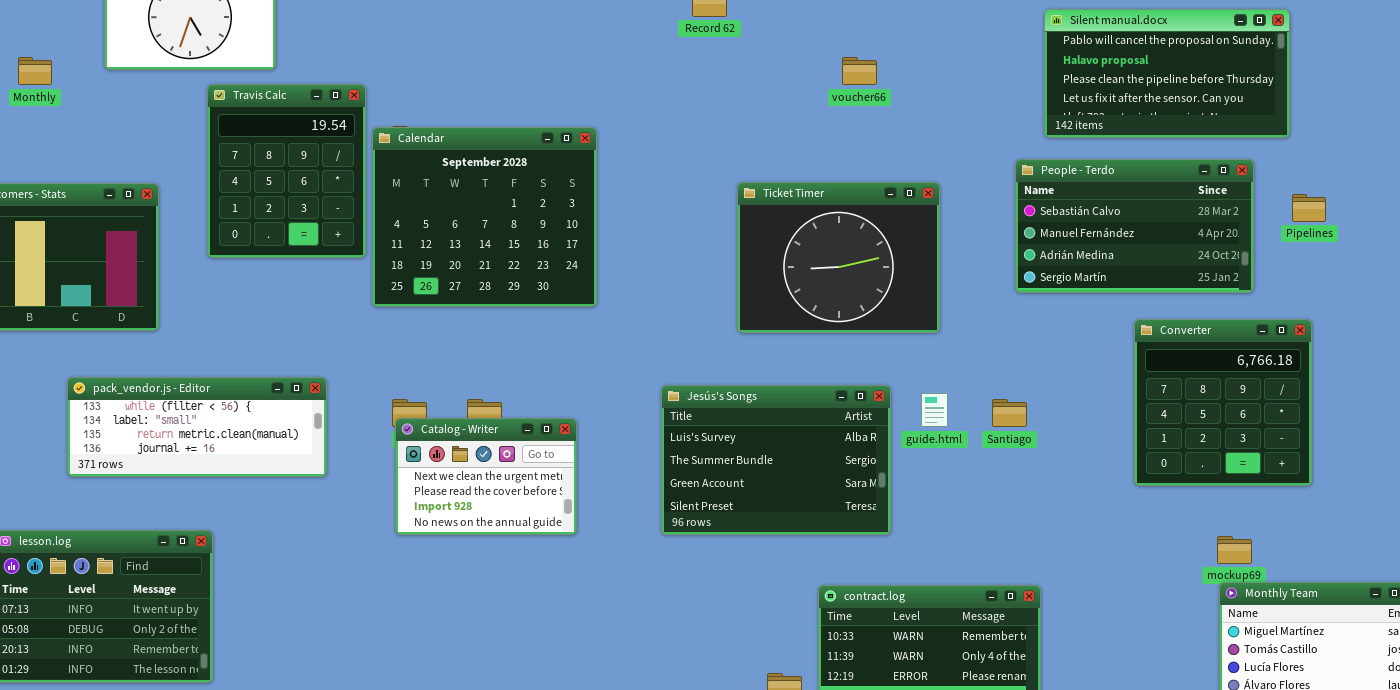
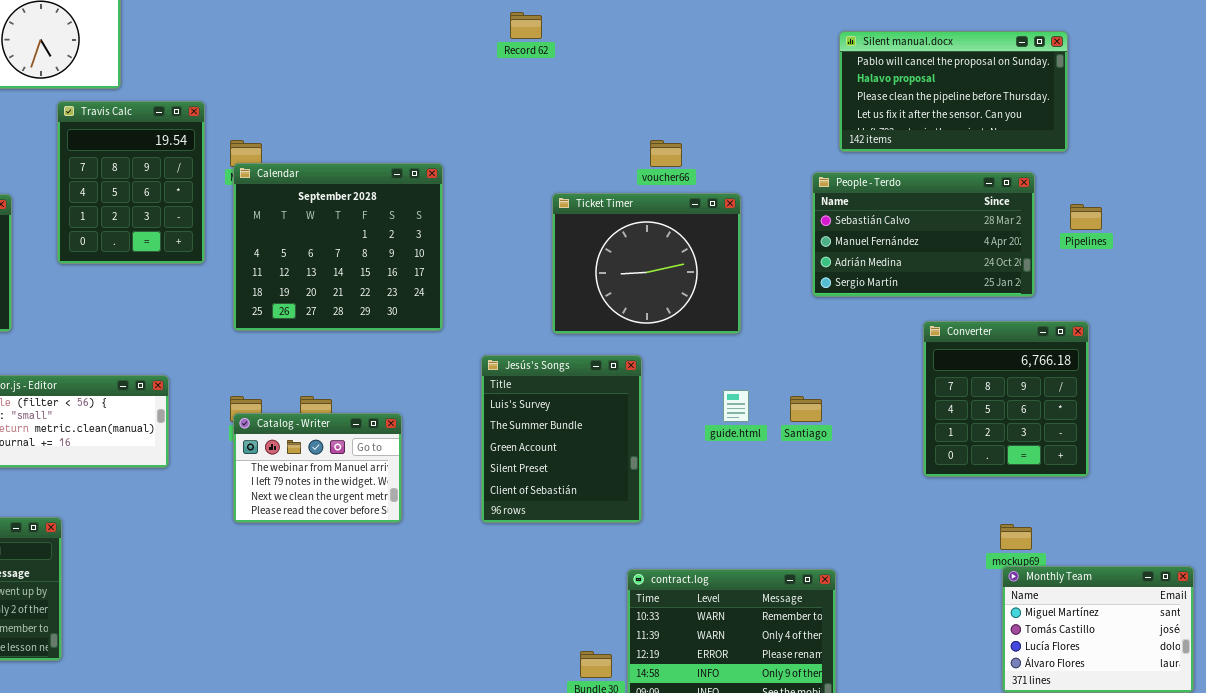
voucher66: [842,57,877,85] -> [650,140,682,167], moved
Calendar: [372,127,597,307] -> [233,163,443,331], moved
Jesús's Songs: [661,385,891,535] -> [481,355,642,523], resized
Catalog - Writer: [395,418,577,535] -> [233,413,402,523], scrolled up 2 rows

